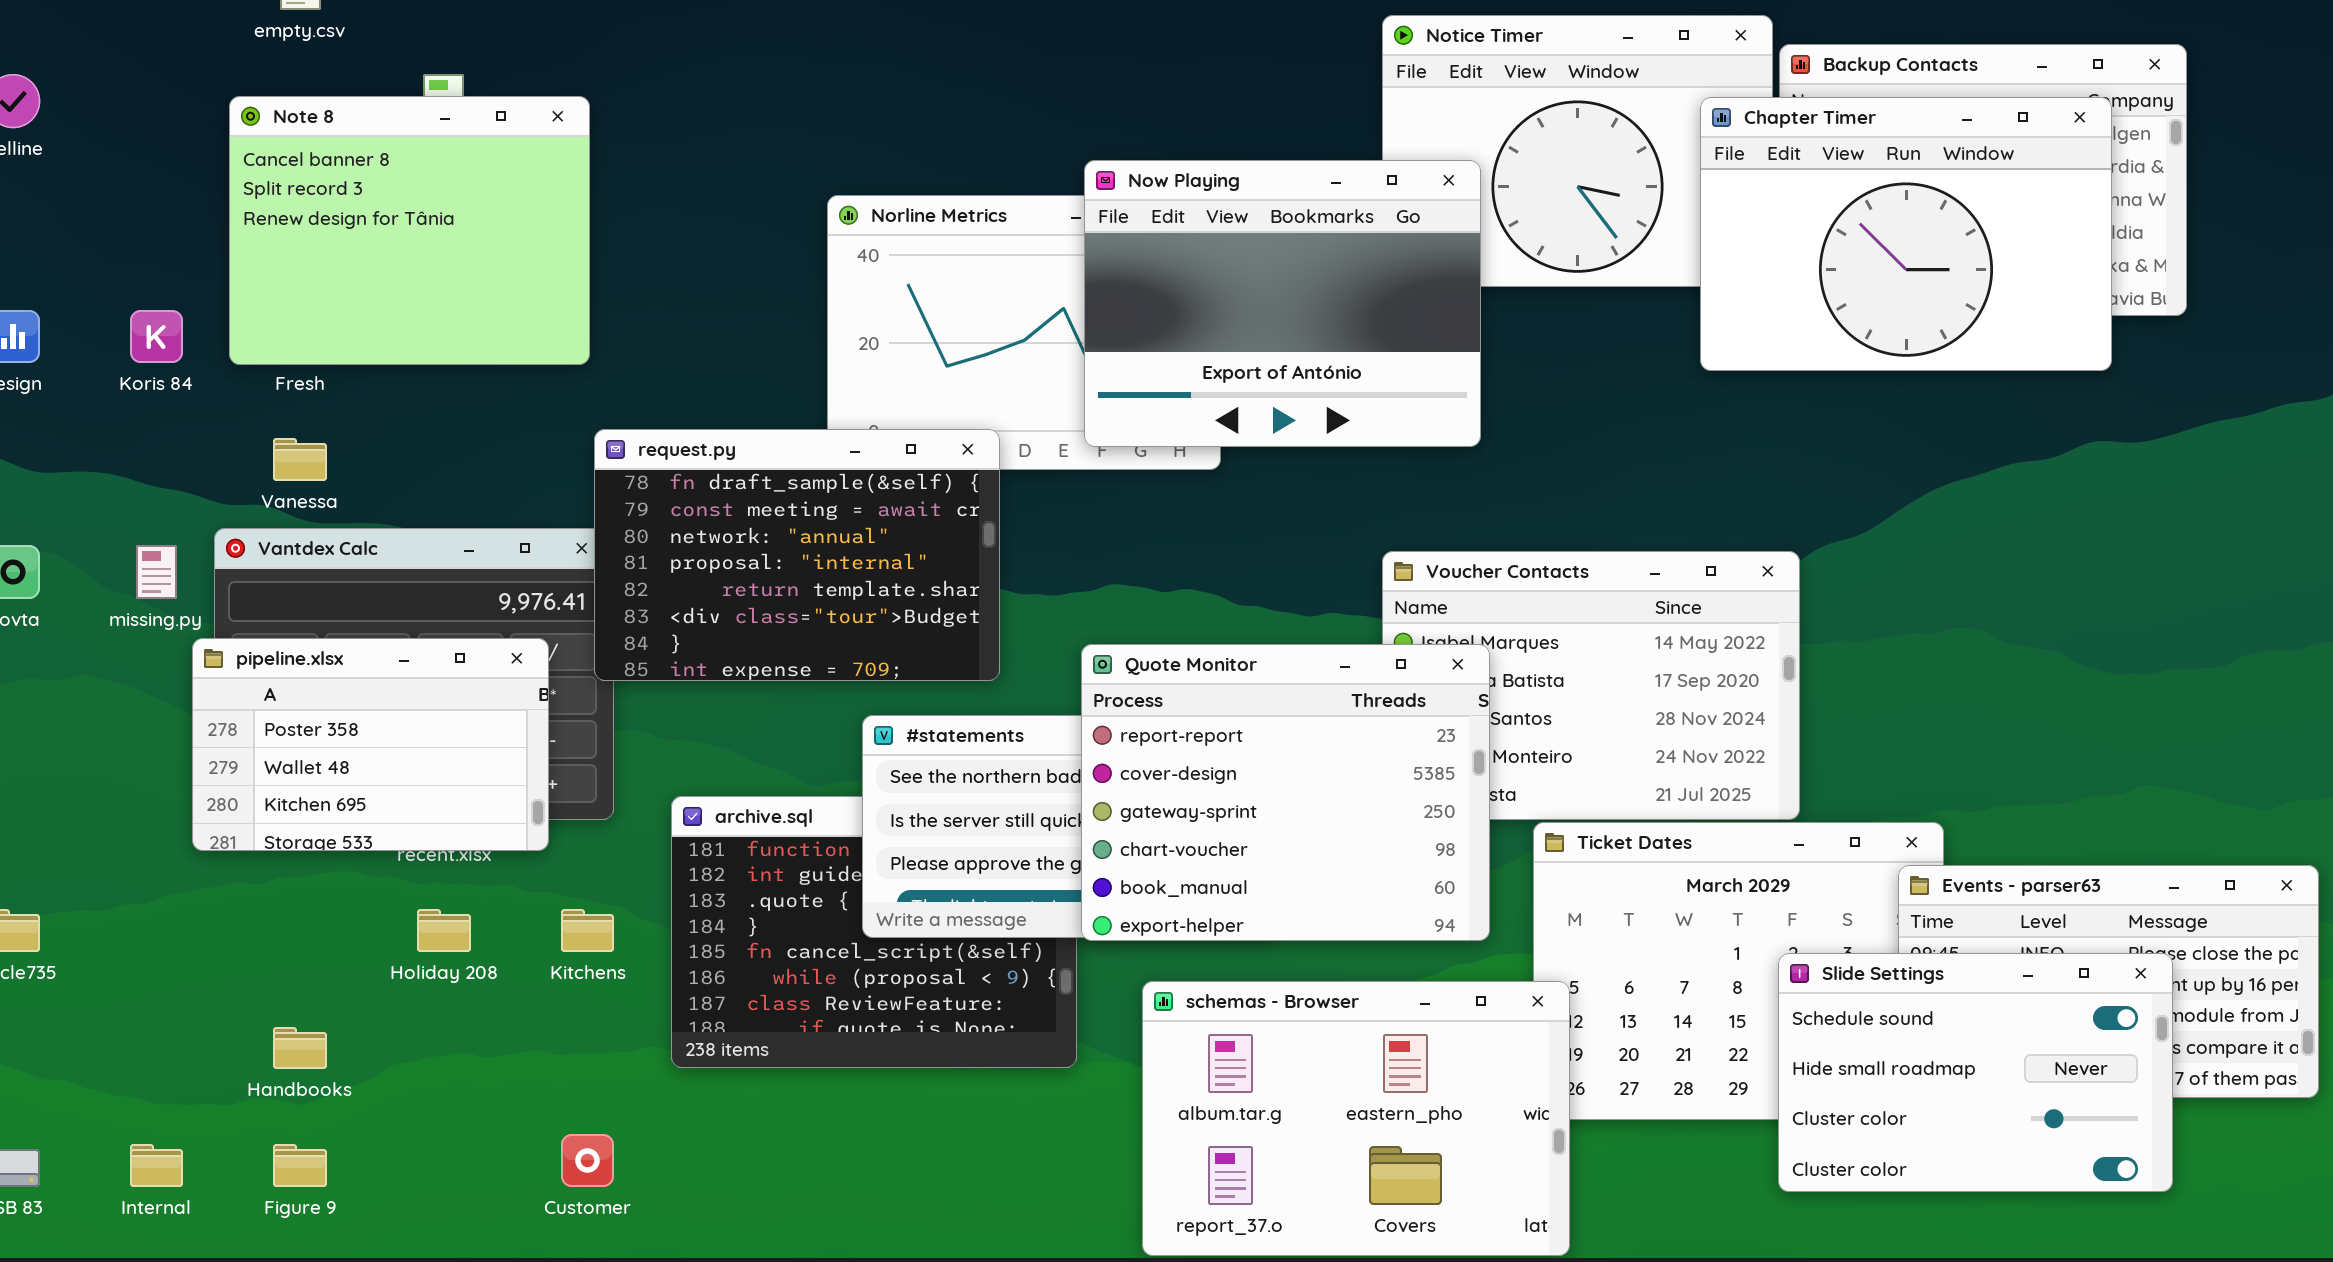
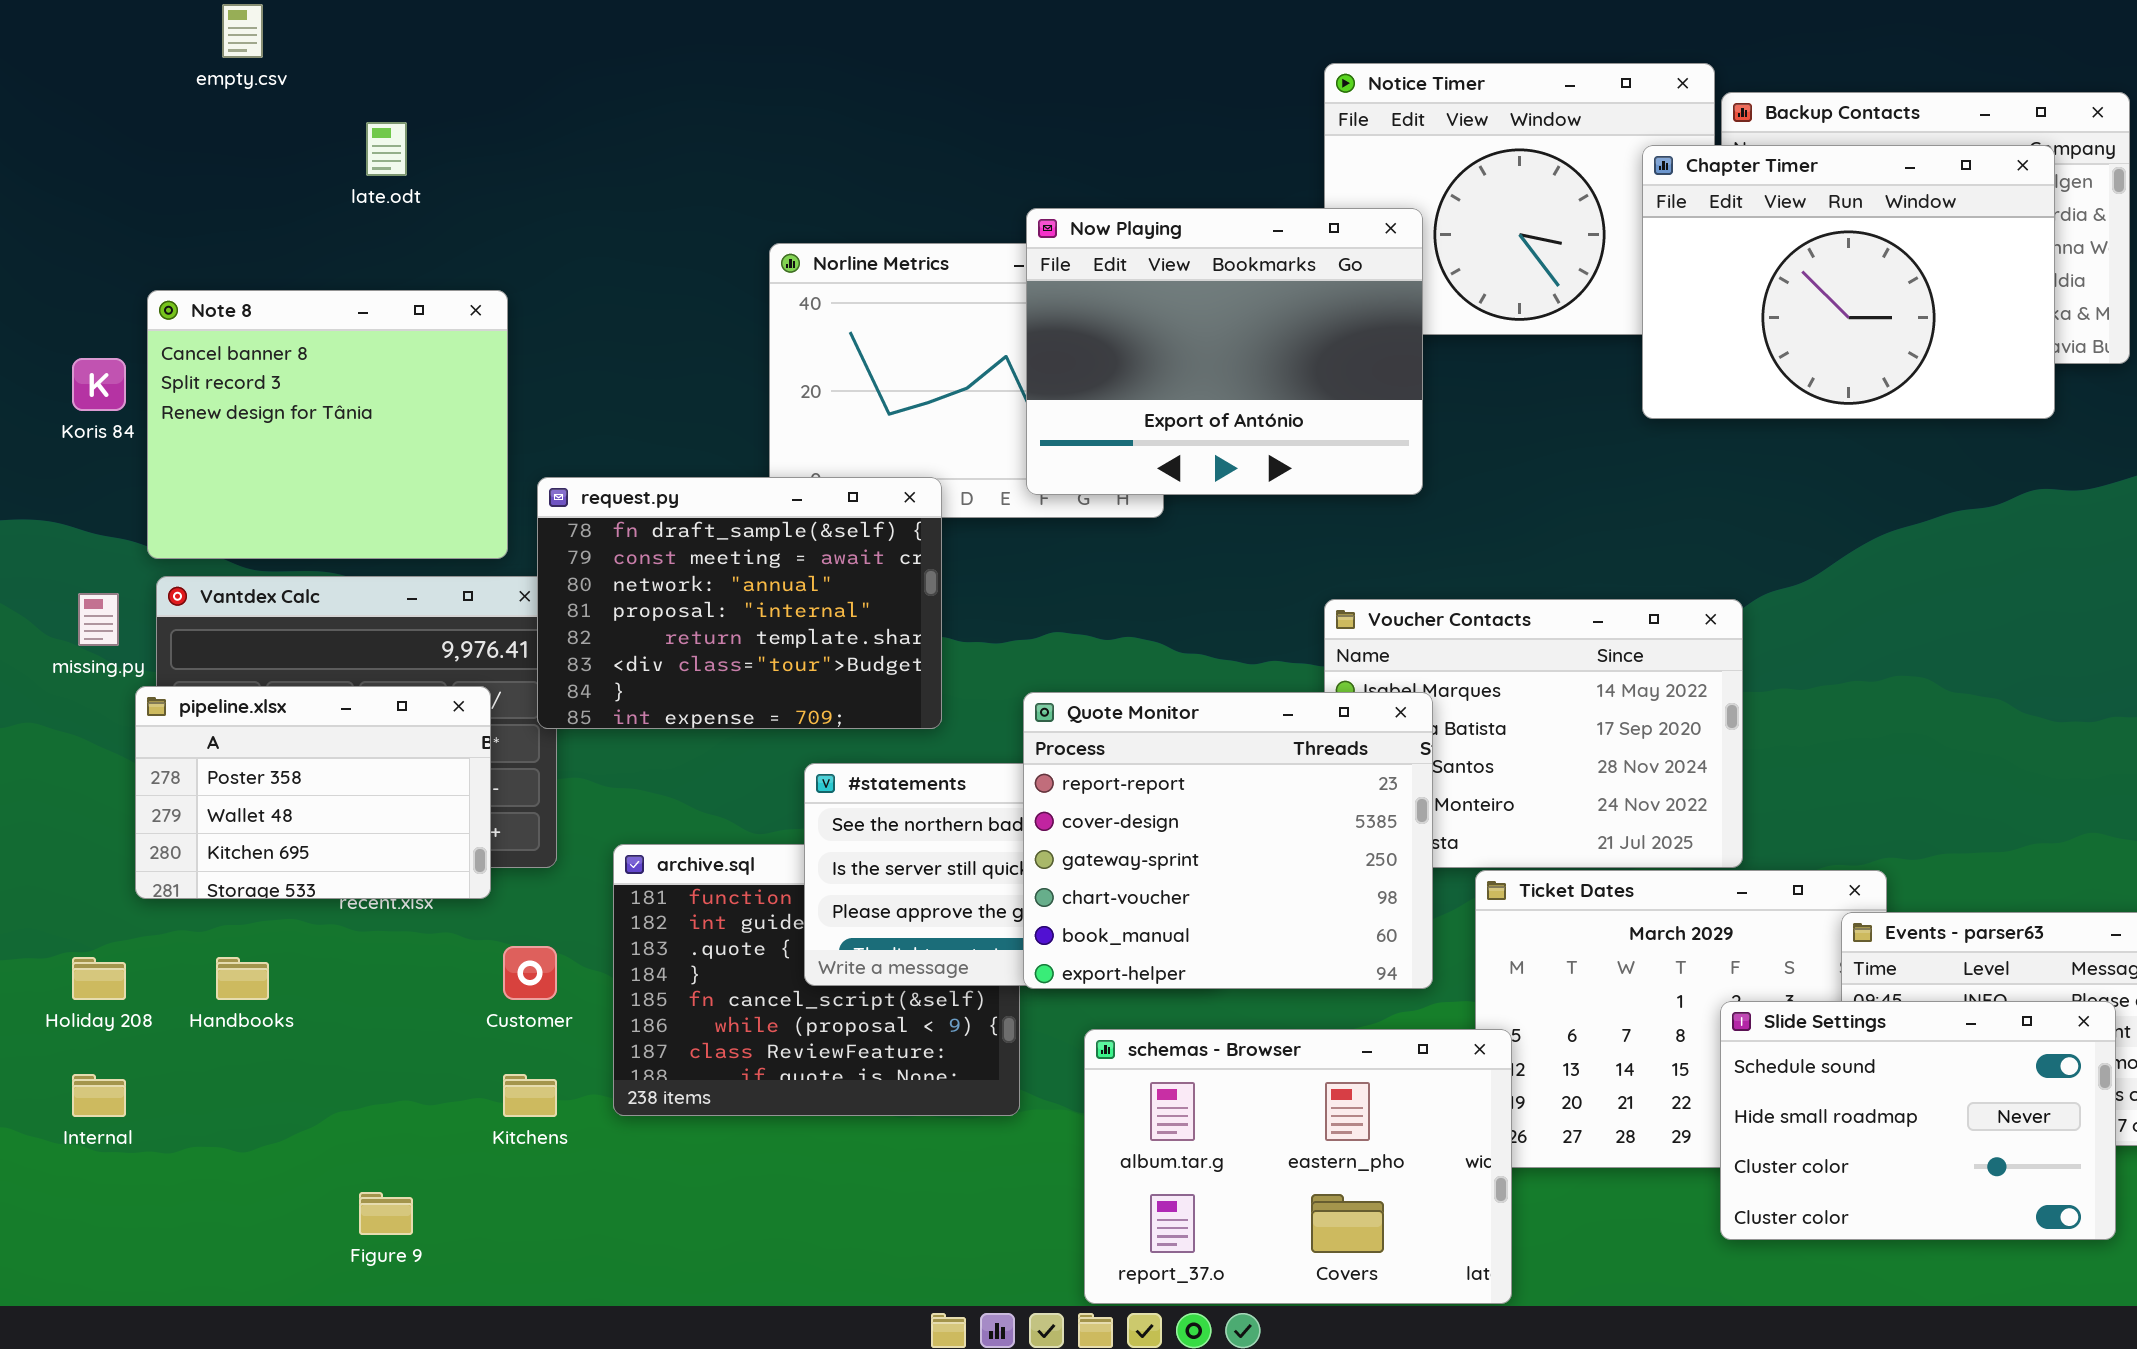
Note 8: [229,96,590,365] -> [147,290,508,559], moved
Holiday 208: [417,909,471,952] -> [72,957,126,1000], moved
Kitchens: [561,909,614,952] -> [503,1074,557,1117], moved
Handbooks: [273,1027,327,1069] -> [216,957,269,1000], moved
Customer: [561,1134,614,1187] -> [503,946,557,1000], moved
Internal: [130,1144,183,1187] -> [72,1074,126,1117], moved
Figure 9: [273,1144,327,1187] -> [359,1192,413,1235], moved

